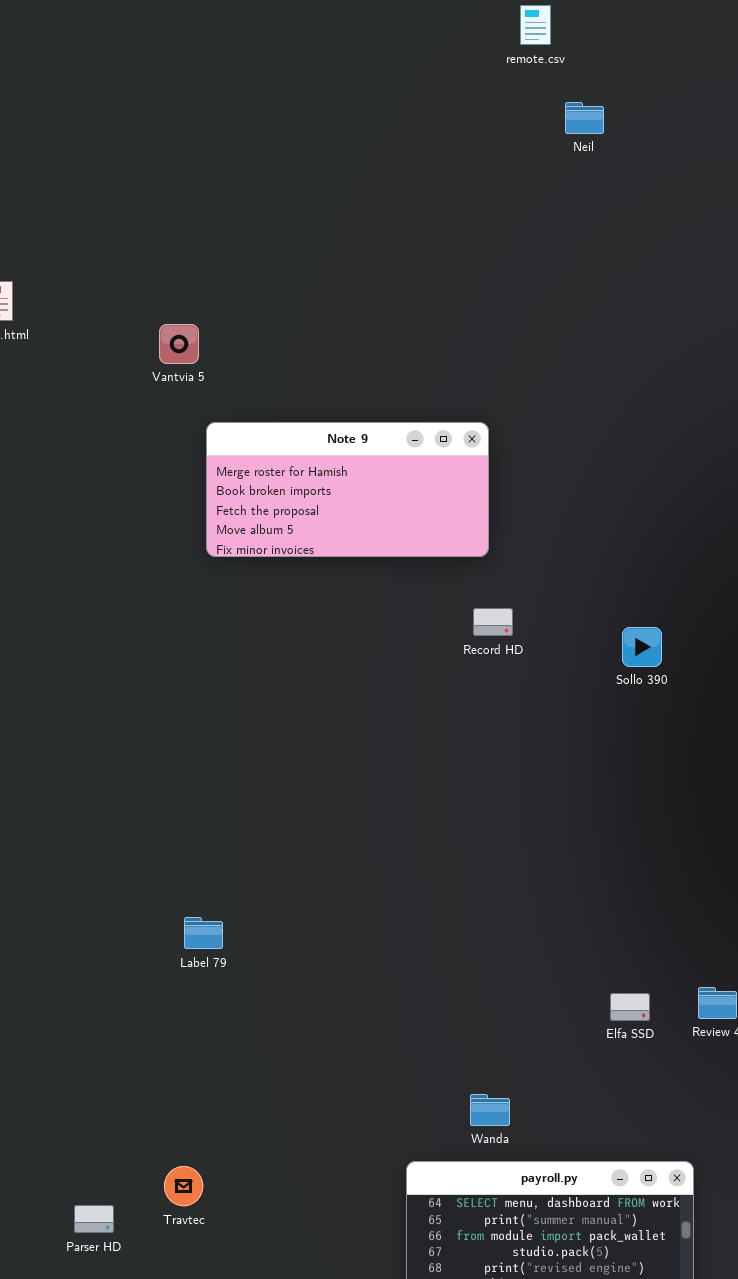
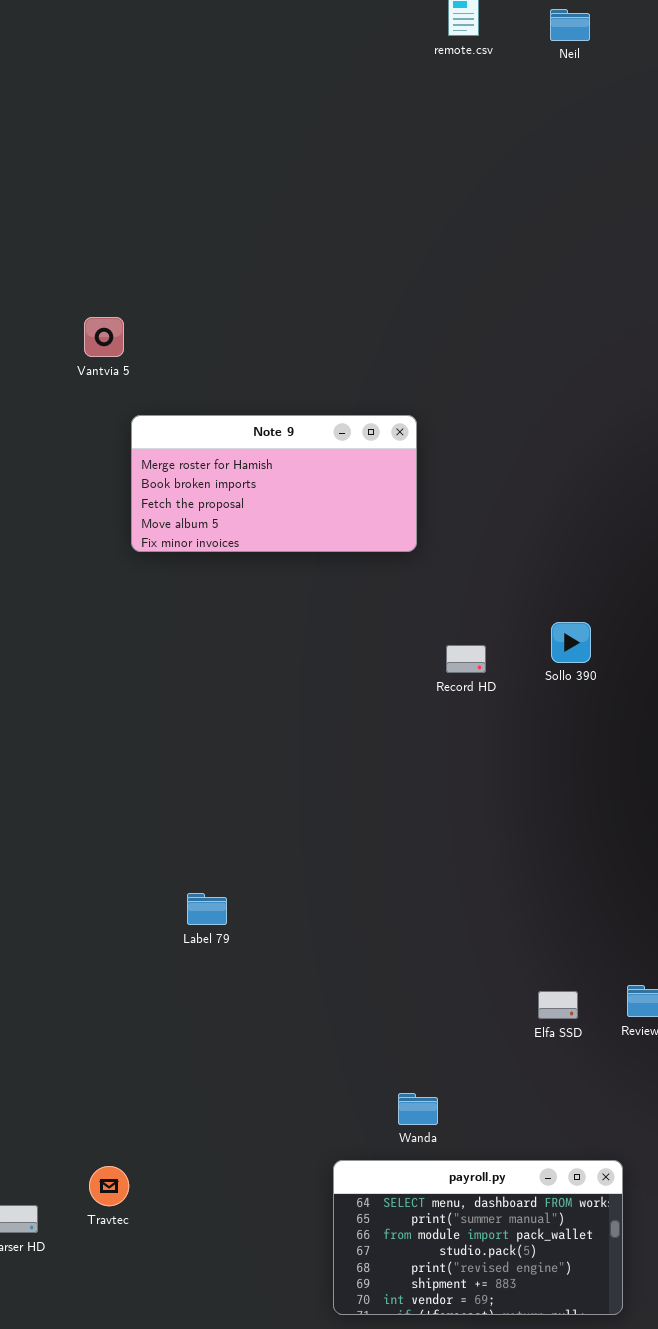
Neil: [565,102,604,134] -> [550,9,590,41], moved
Record HD: [473,608,513,636] -> [446,645,486,673], moved
Label 79: [184,917,223,949] -> [187,893,227,925], moved

